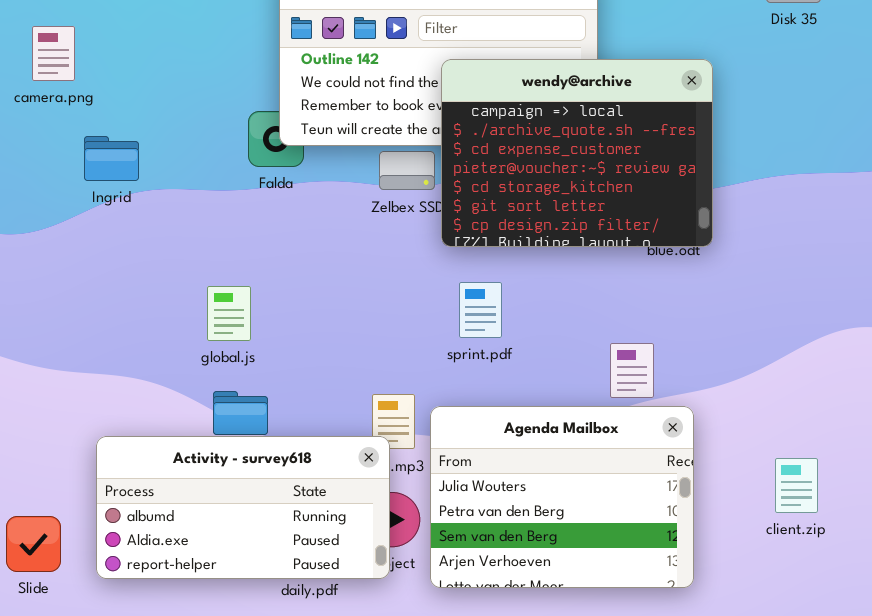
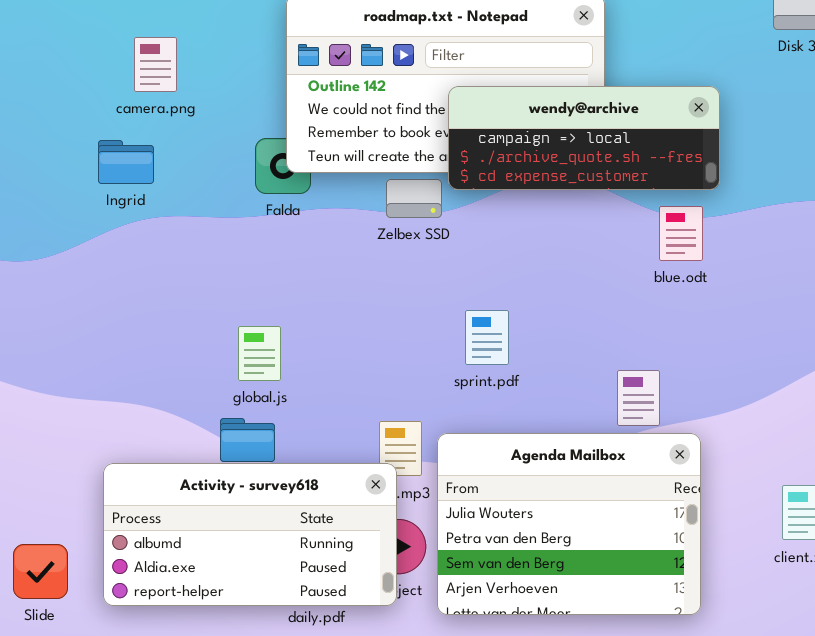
camera.png: [32,26,75,81] -> [134,37,177,92], moved
wendy@archive: [441,59,713,247] -> [448,86,720,190], resized
Ingrid: [84,136,139,181] -> [98,140,154,184], moved
global.js: [207,286,251,341] -> [238,326,281,381], moved

